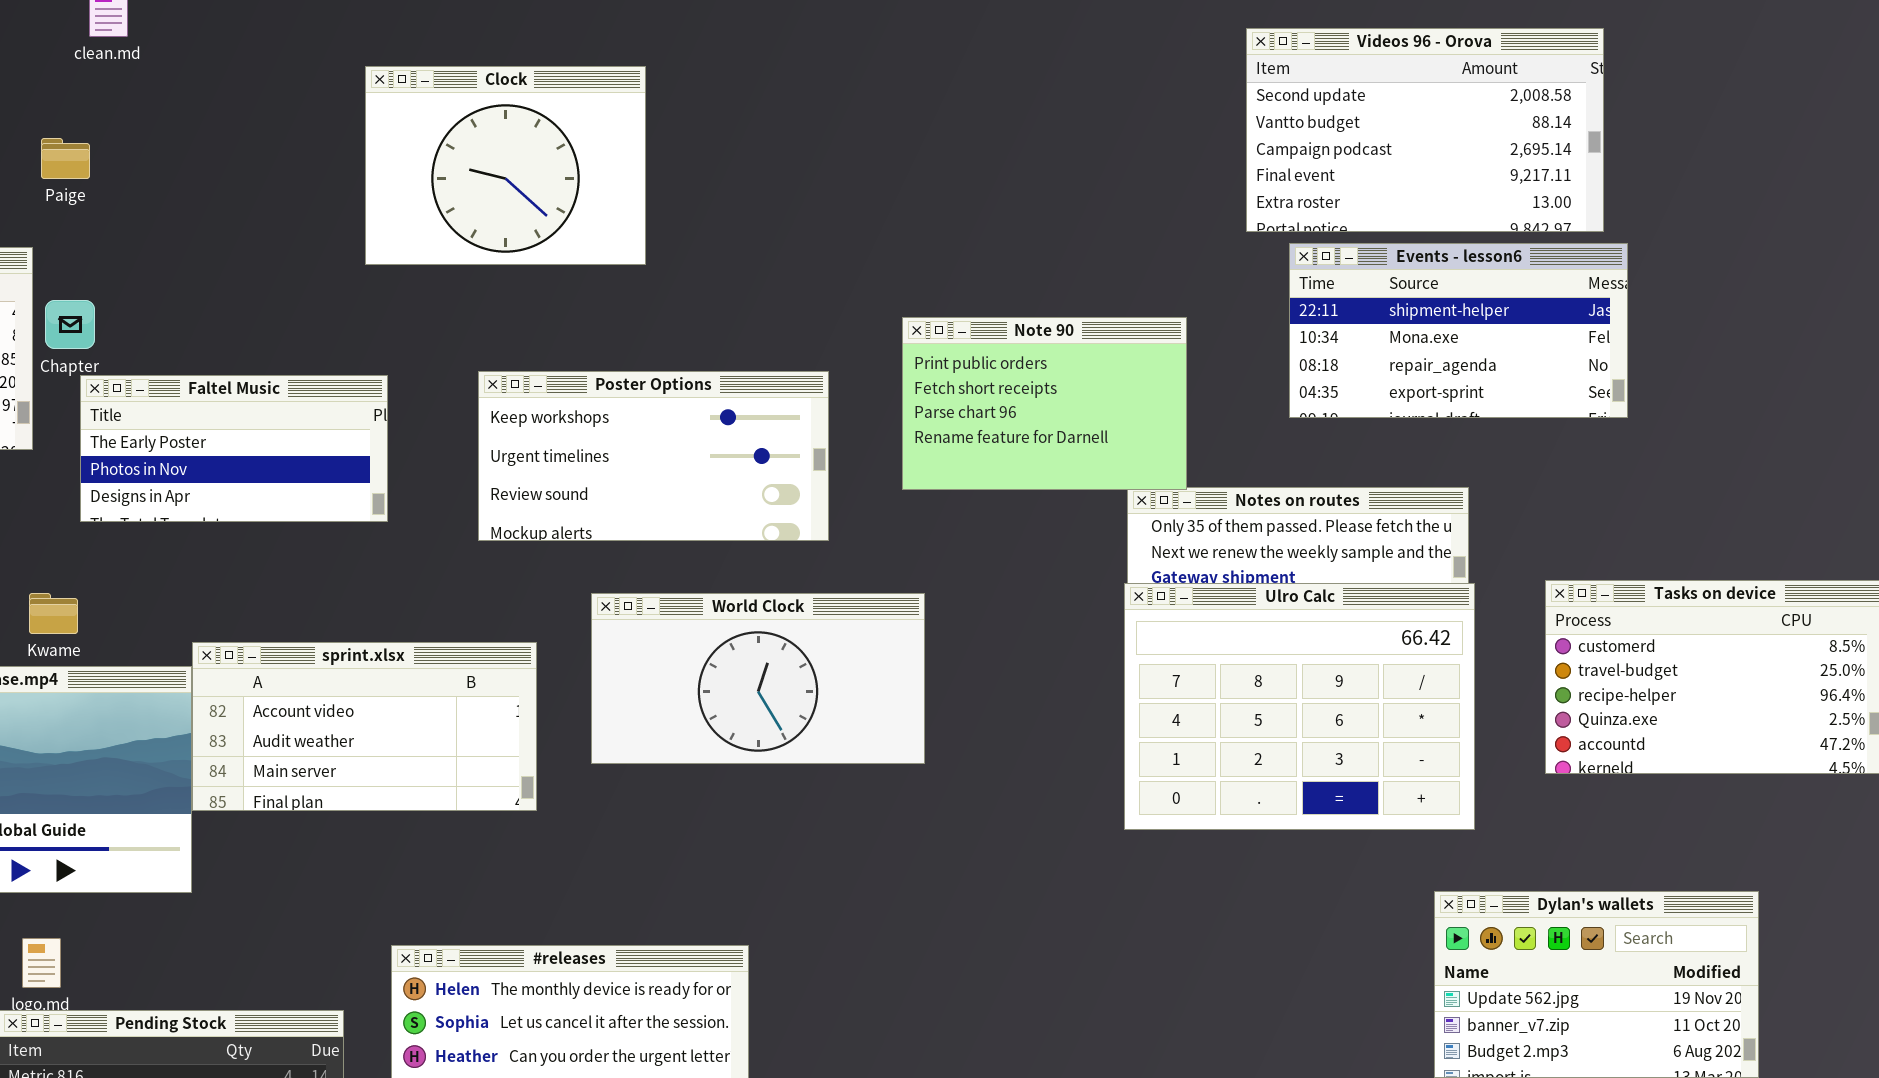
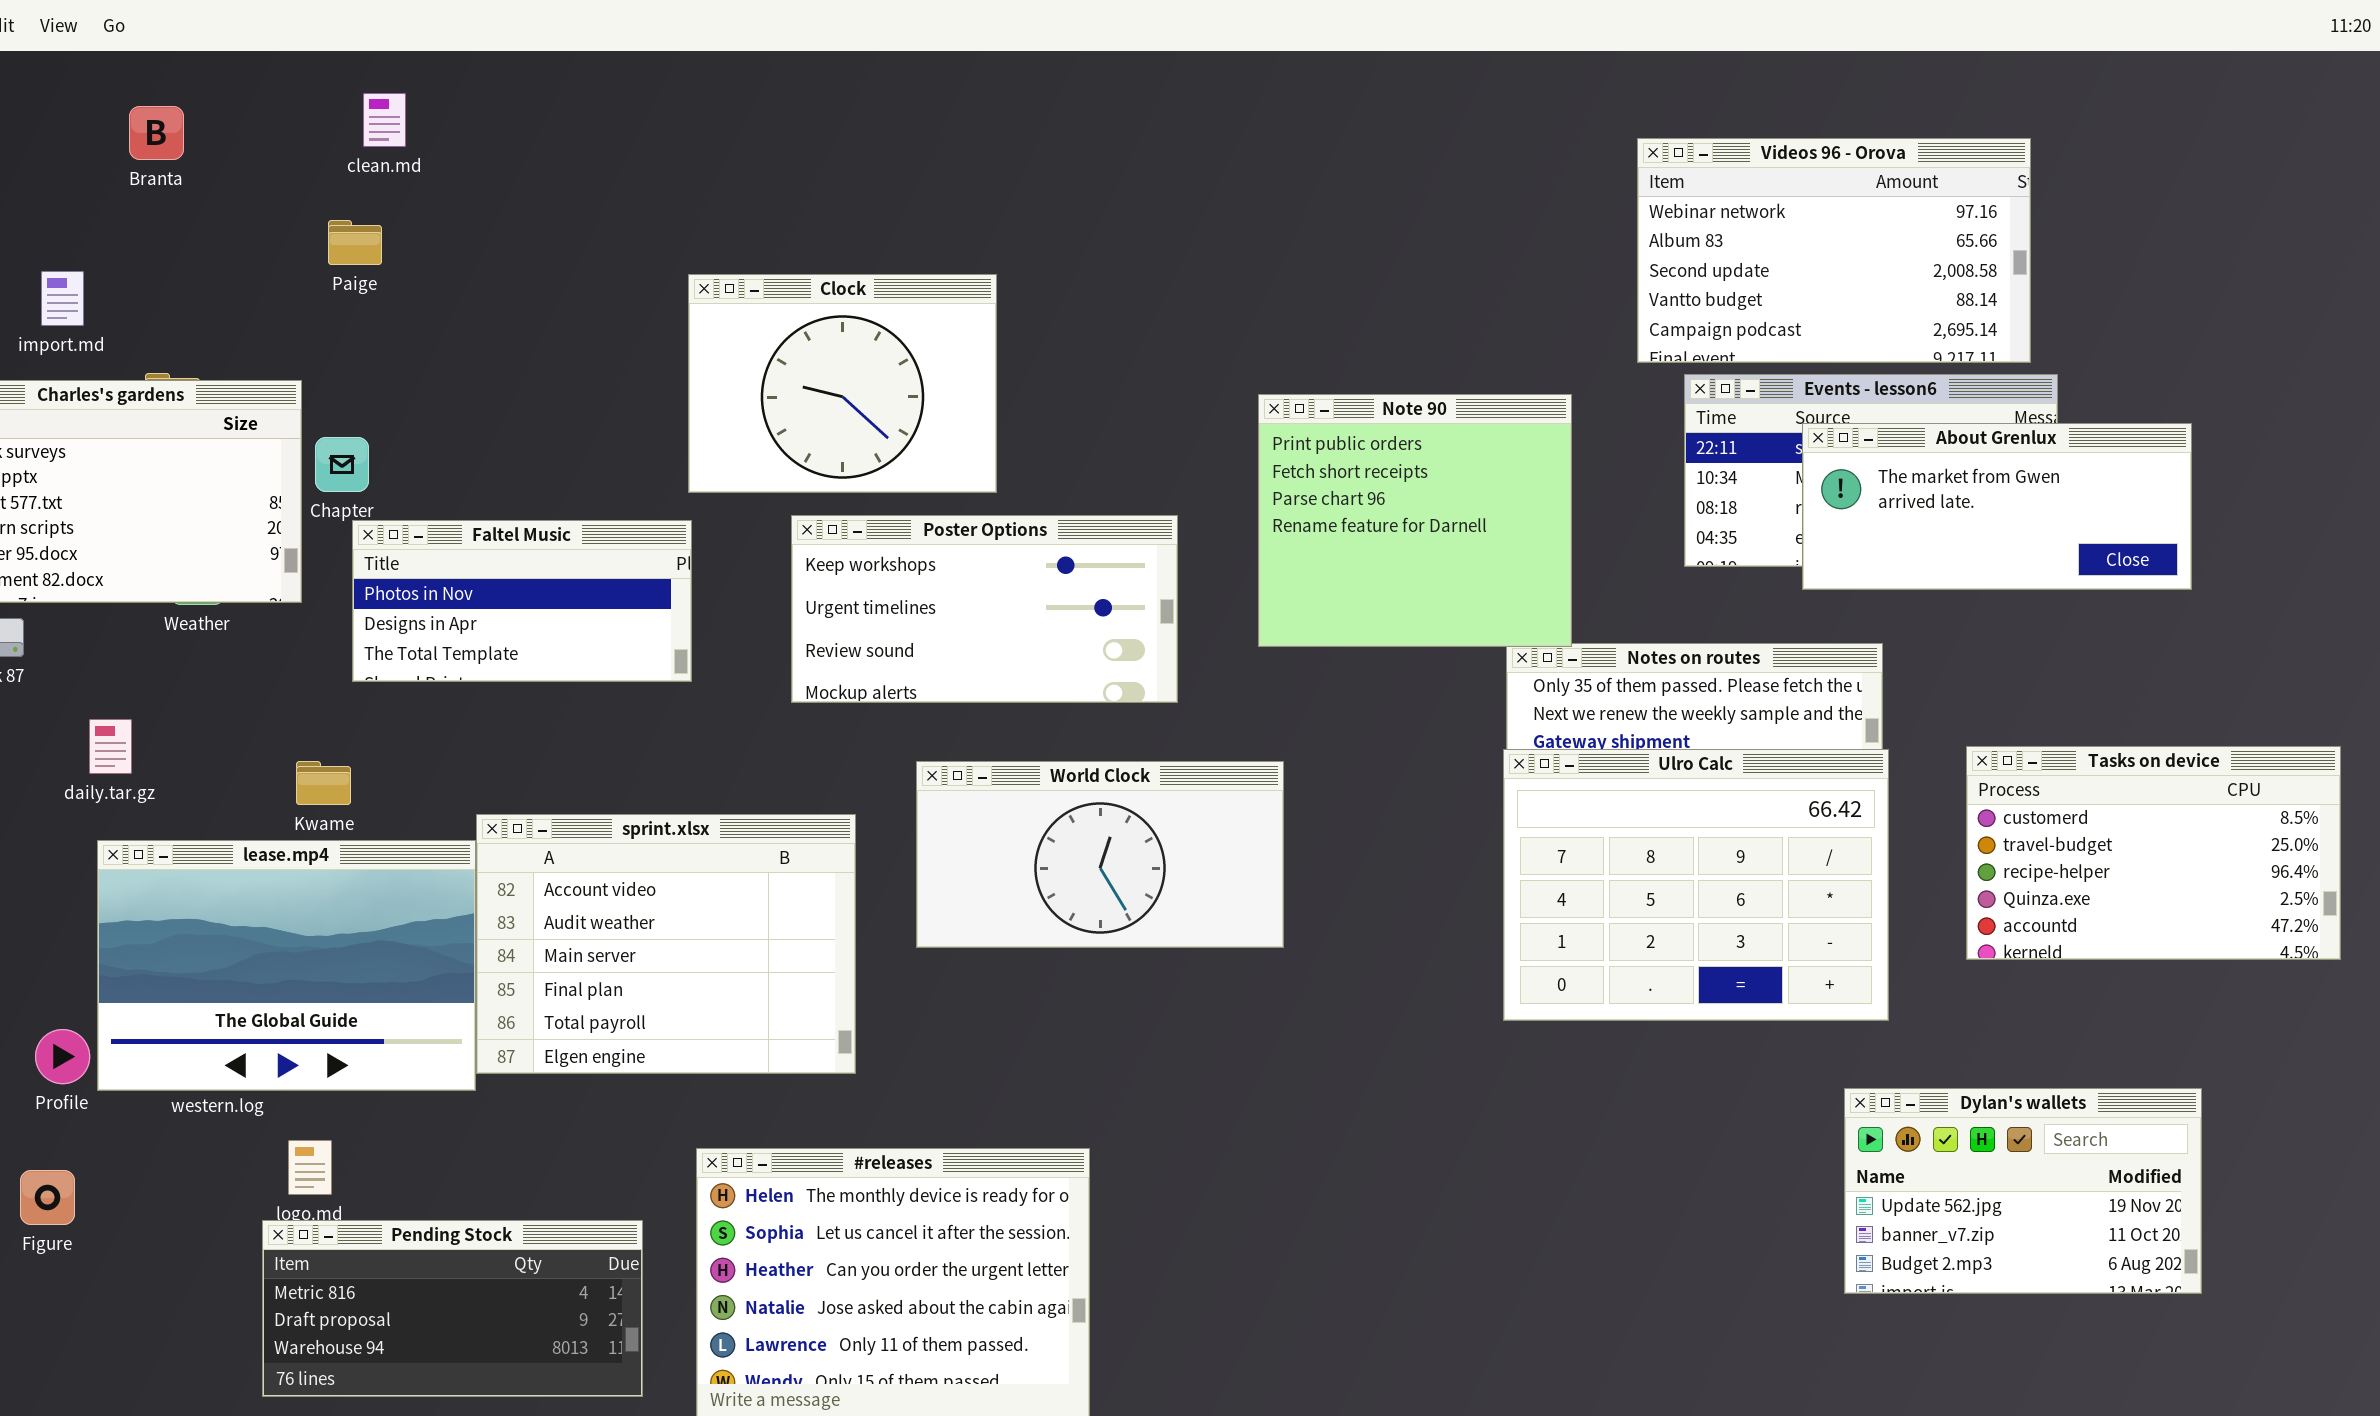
Videos 96 - Orova: [1246,28,1604,232] -> [1637,138,2031,363], scrolled up 2 rows
Clock: [365,66,646,265] -> [688,274,997,493], moved
Paige: [41,138,90,179] -> [328,220,382,265], moved
About Grenlux: none -> [1802,423,2192,590], opened
Note 90: [902,317,1187,490] -> [1258,394,1572,647], resized
Faltel Music: [80,375,388,522] -> [352,520,692,682], scrolled down 1 row
sprint.xlsx: [192,642,537,811] -> [476,814,856,1074], resized

